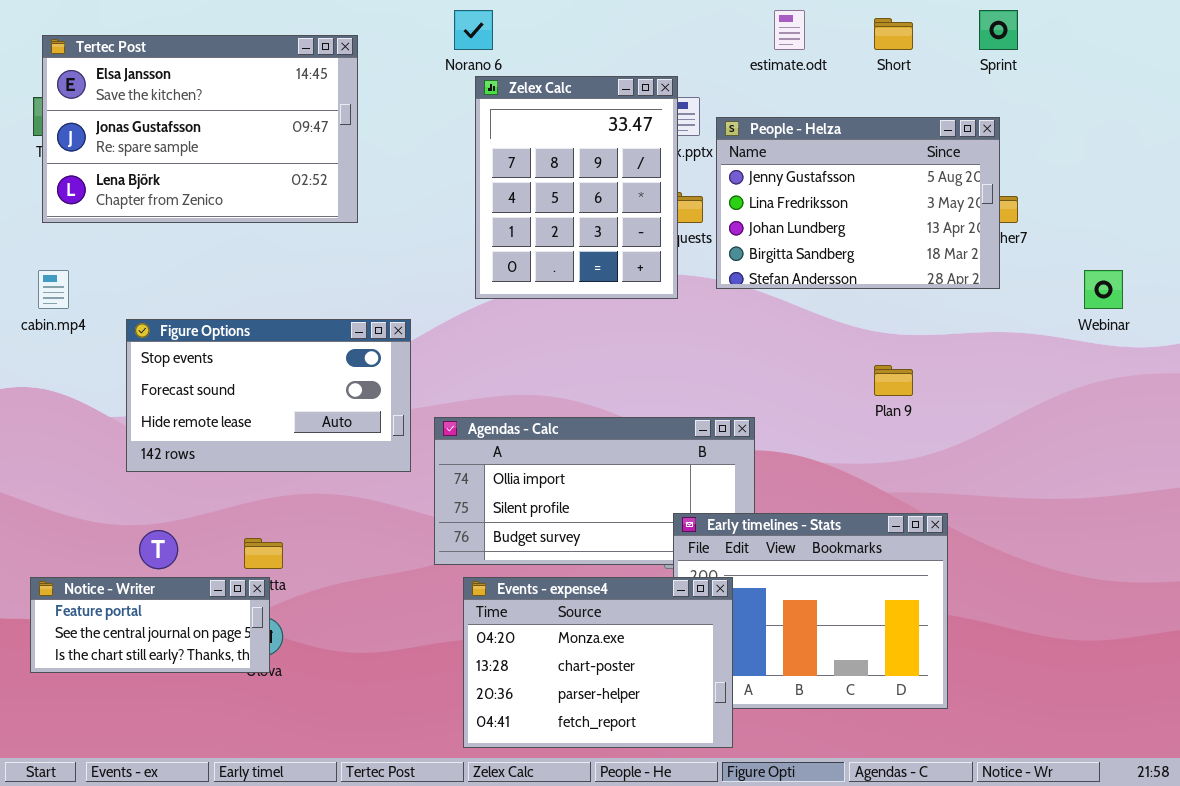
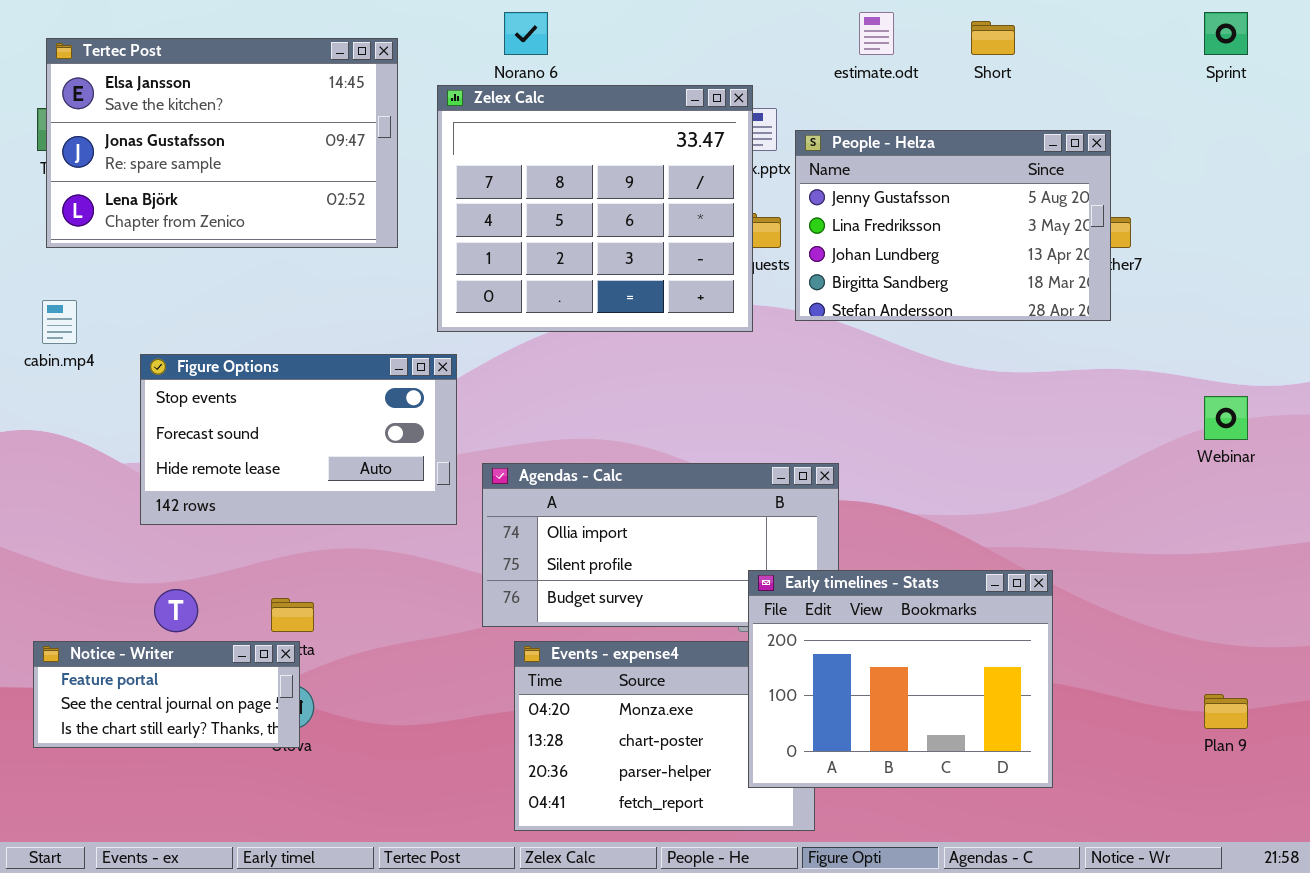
Sprint: [979,10,1018,50] -> [1204,12,1248,55], moved
Zelex Calc: [475,76,678,299] -> [437,85,753,332], resized
Webinar: [1084,270,1123,309] -> [1204,396,1248,440], moved
Plan 9: [874,365,913,396] -> [1204,694,1248,729], moved
Early timelines - Stats: [673,513,948,709] -> [748,570,1053,788], raised

